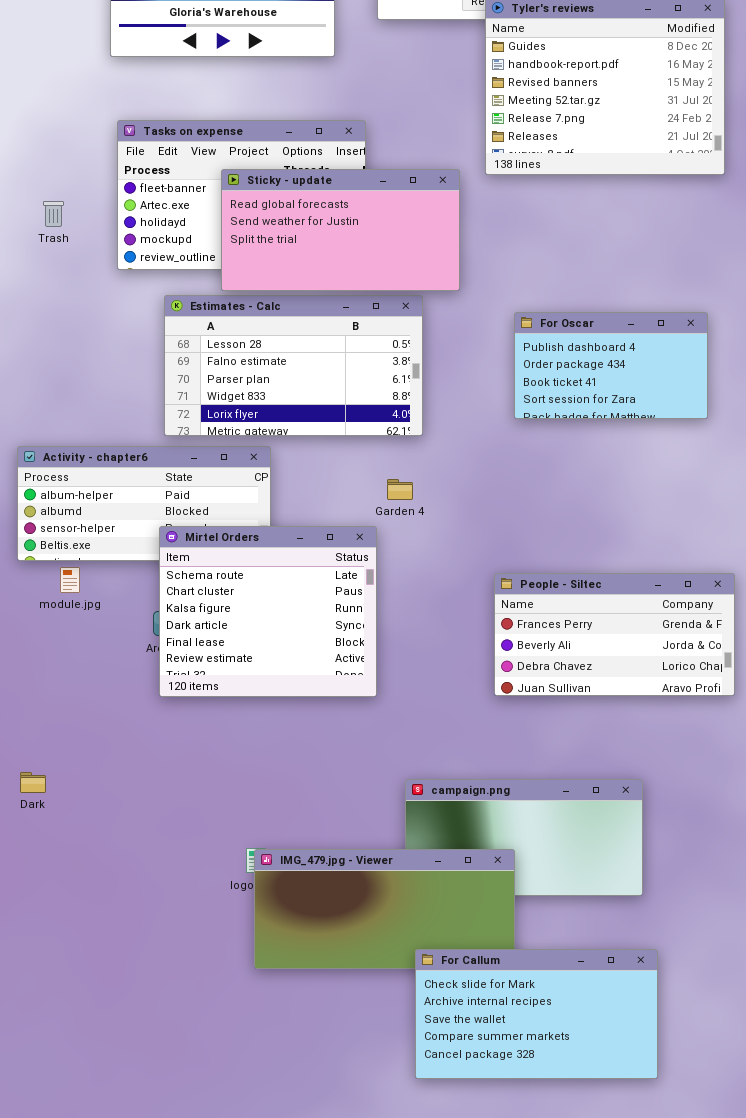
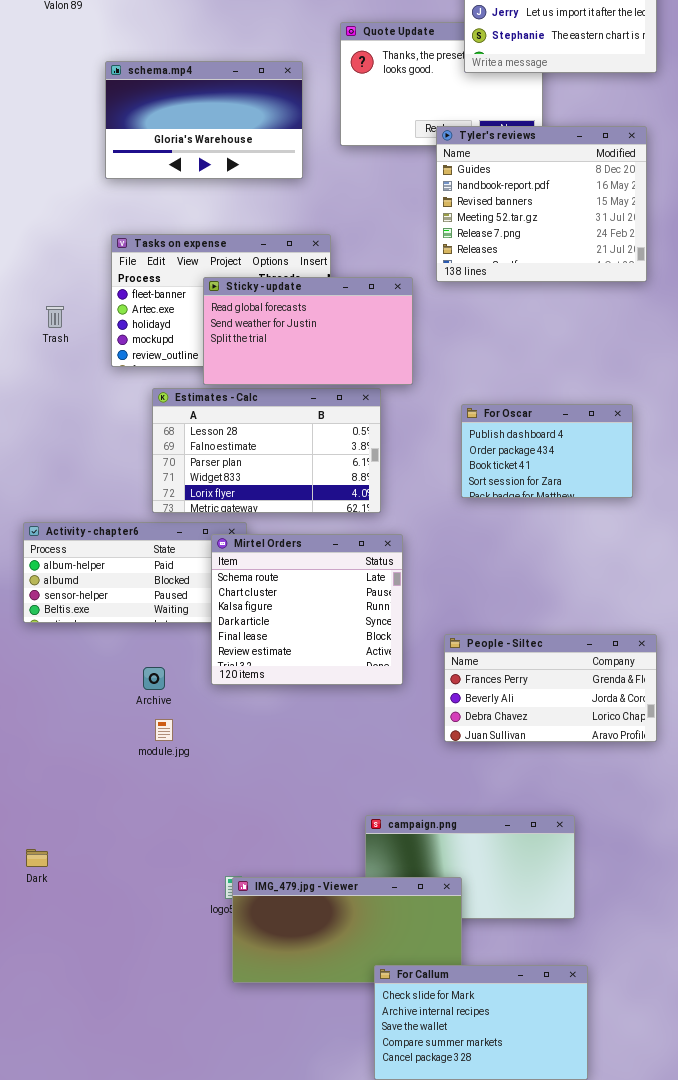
Mirtel Orders: [159,526,377,697] -> [211,534,403,685], moved
module.jpg: [60,567,80,593] -> [155,719,173,741], moved
Dark: [20,772,46,793] -> [26,849,48,867], moved

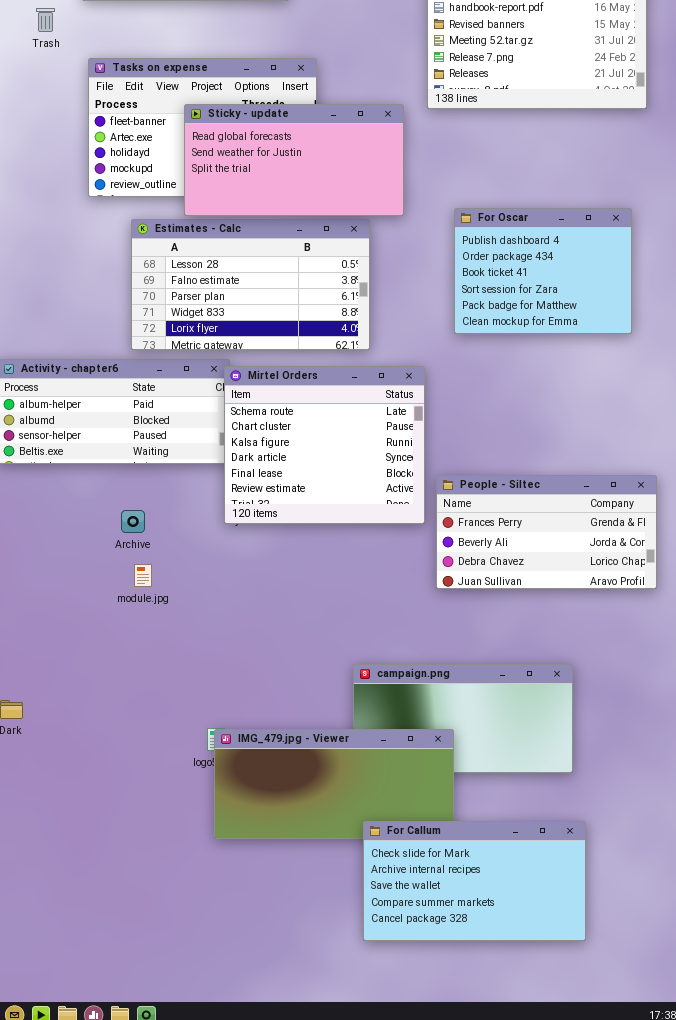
Trash: [46,306,64,328] -> [36,8,55,32], moved
For Oscar: [461,404,633,498] -> [454,208,632,334], resized
Mirtel Orders: [211,534,403,685] -> [224,366,425,524], moved

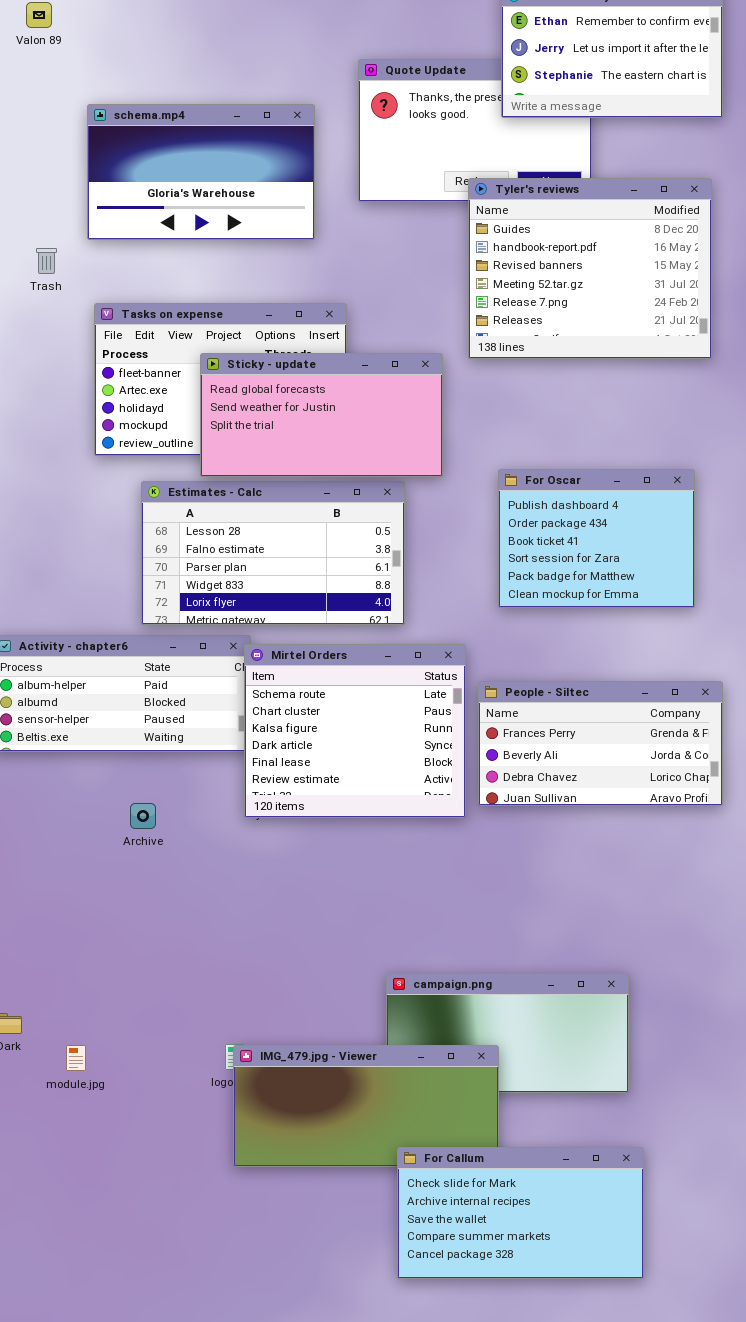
People - Siltec: [436,475,657,589] -> [478,681,723,806], moved
module.jpg: [134,564,152,587] -> [66,1045,86,1071], moved

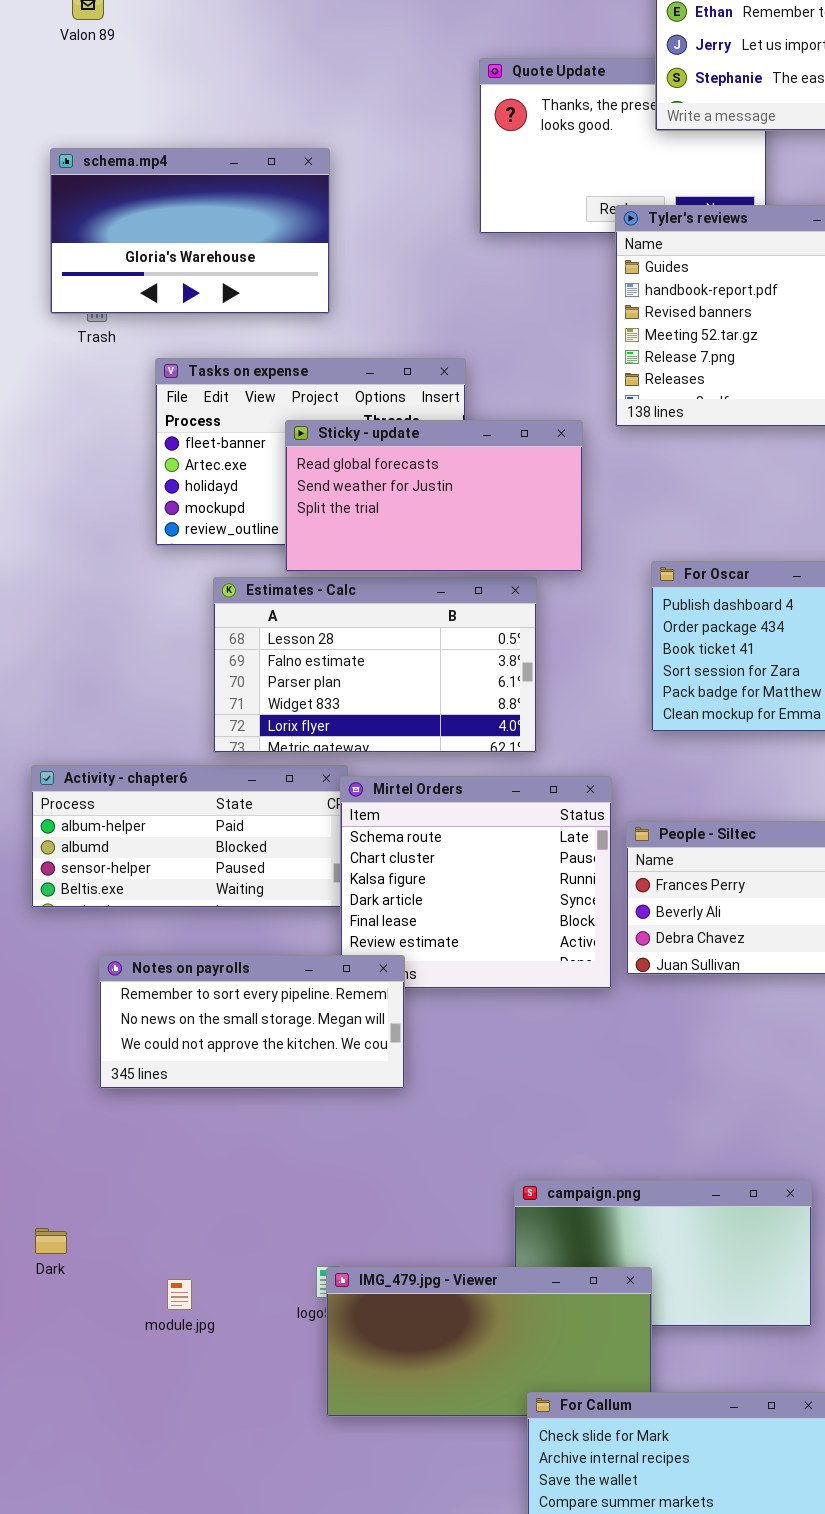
schema.mp4: [87,104,315,240] -> [50,148,330,314], moved
Notes on payrolls: none -> [99,955,405,1089], opened
module.jpg: [66,1045,86,1071] -> [167,1279,192,1310], moved

